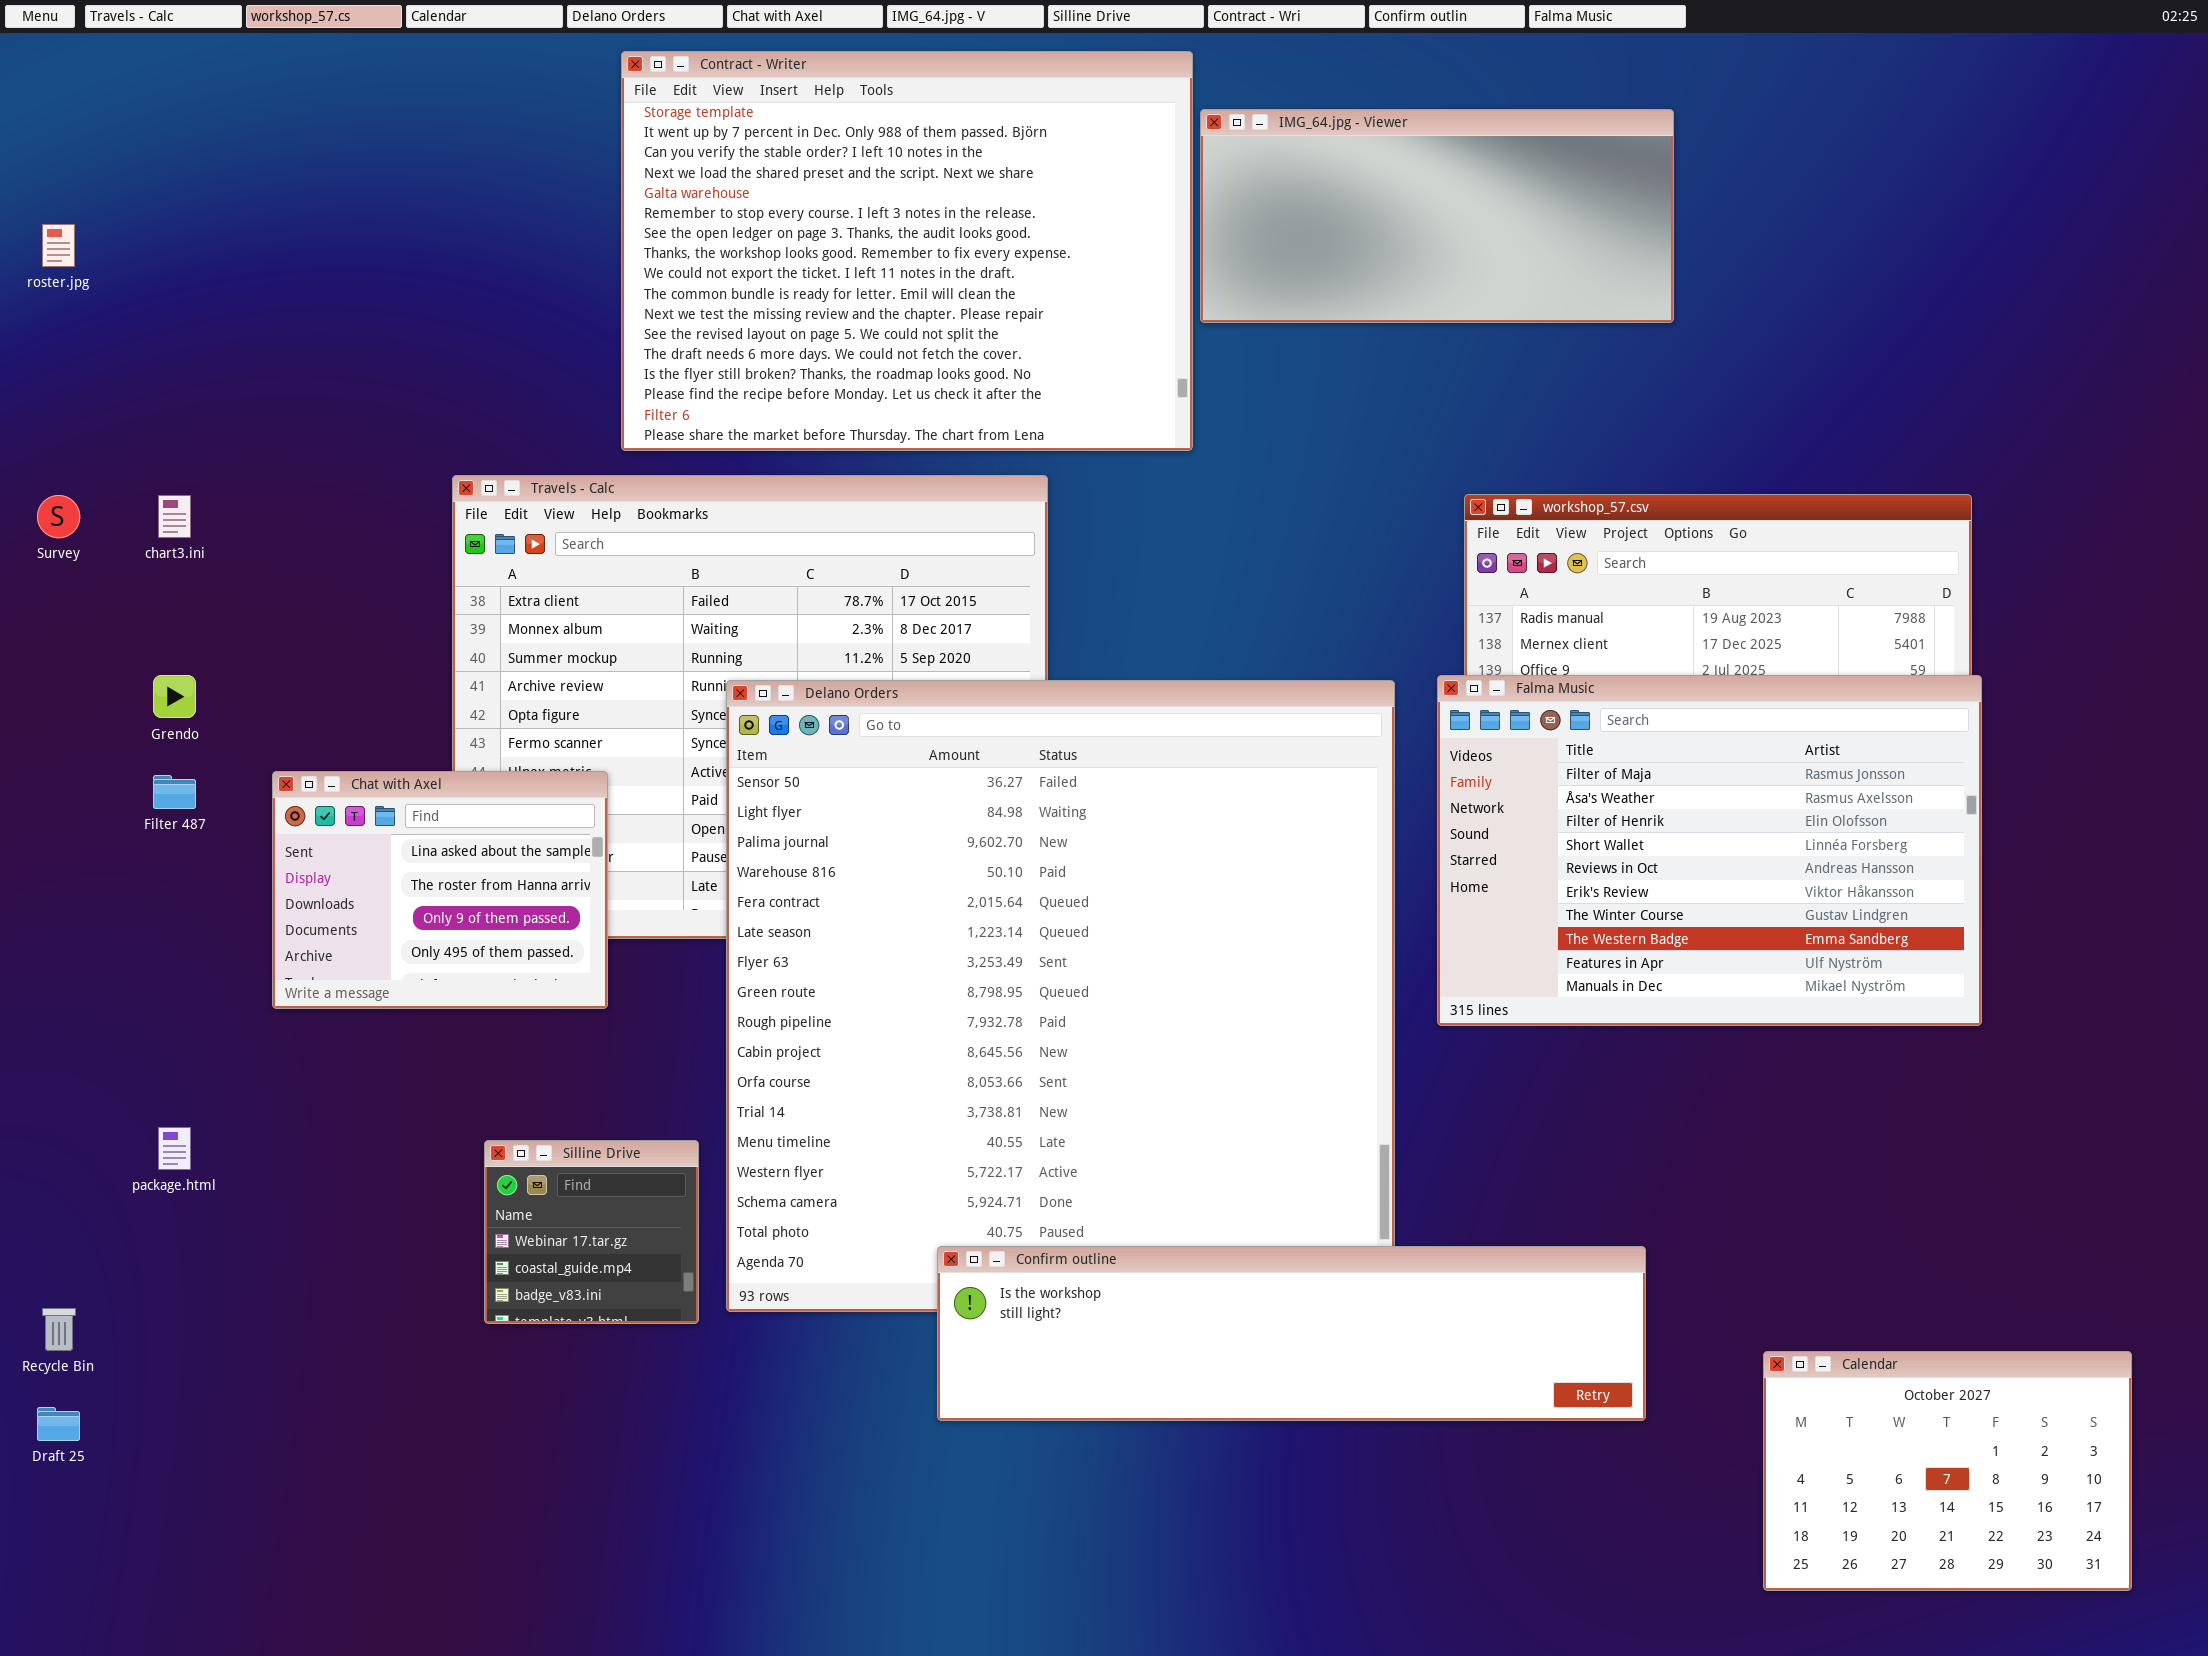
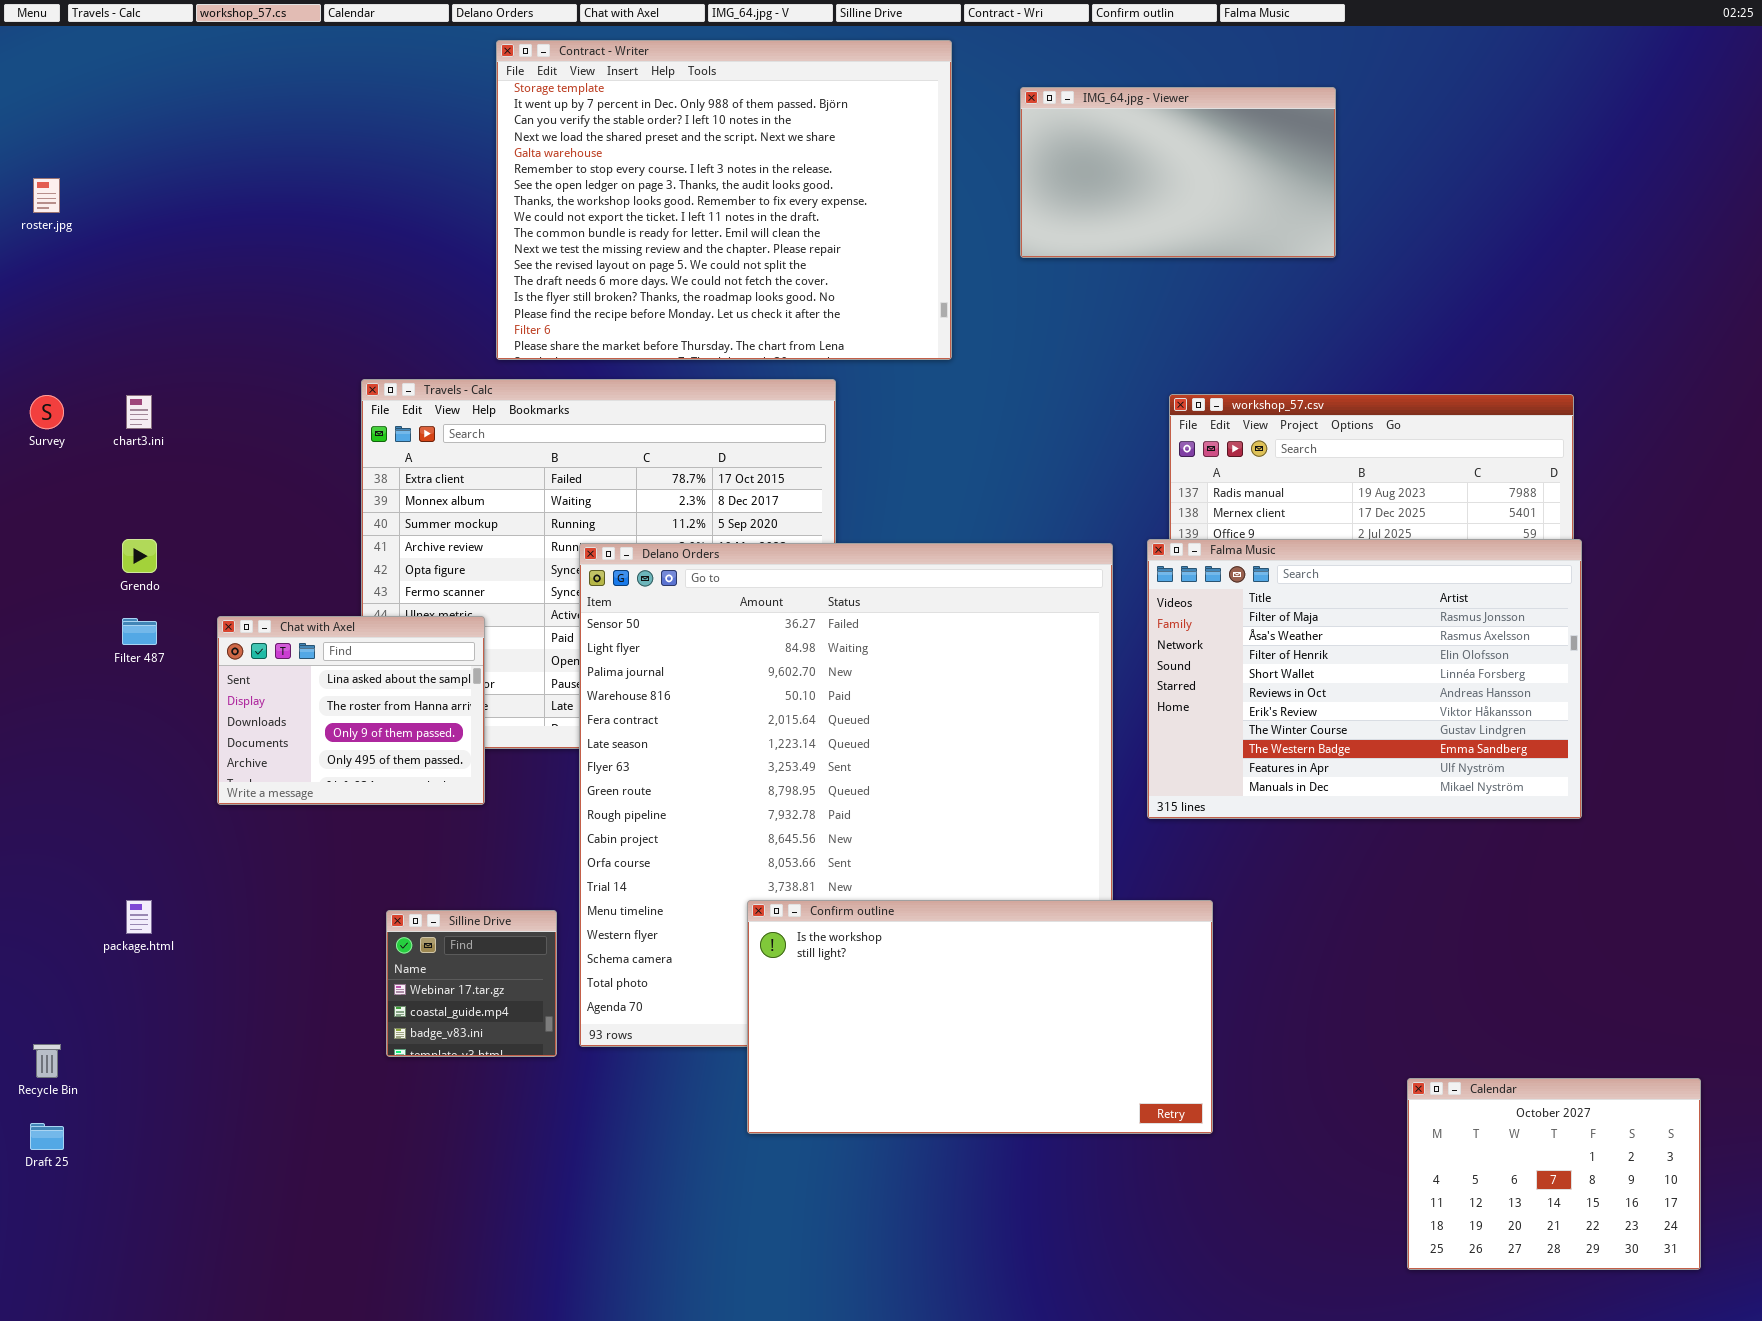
IMG_64.jpg - Viewer: [1200,109,1674,323] -> [1020,87,1336,258], resized
Confirm outline: [937,1246,1646,1421] -> [747,900,1213,1134], resized

